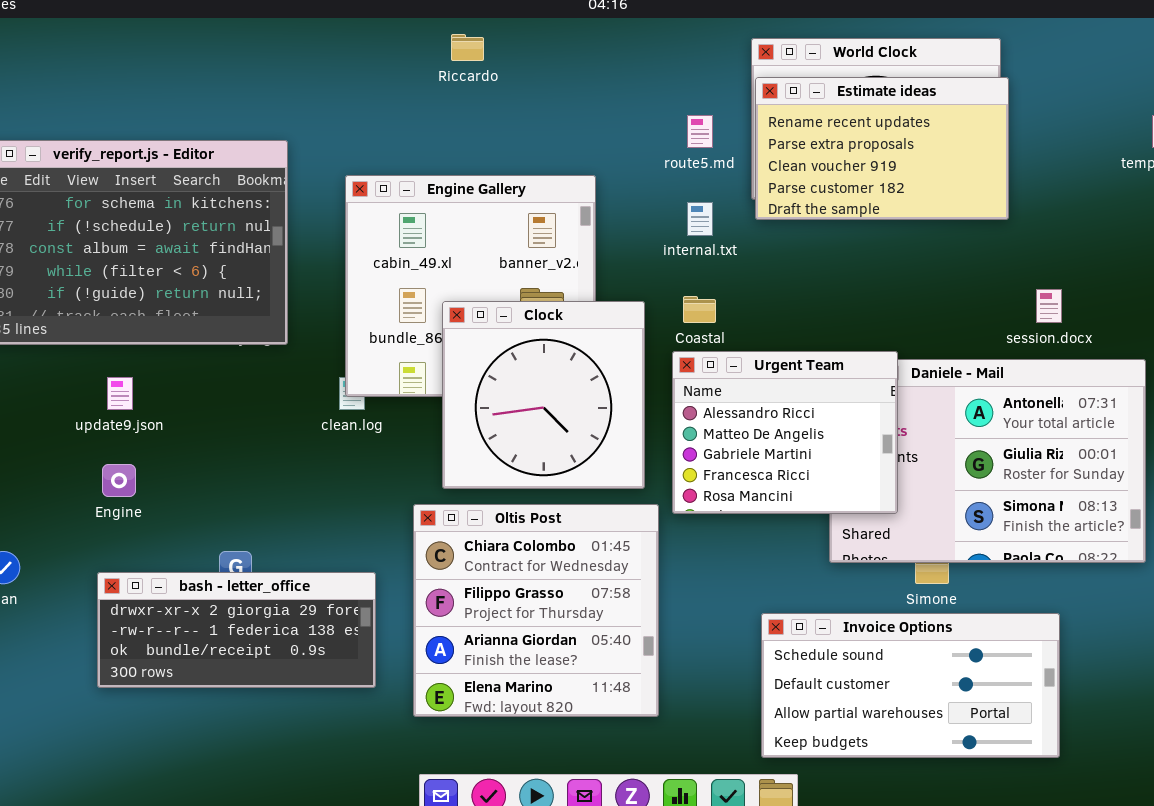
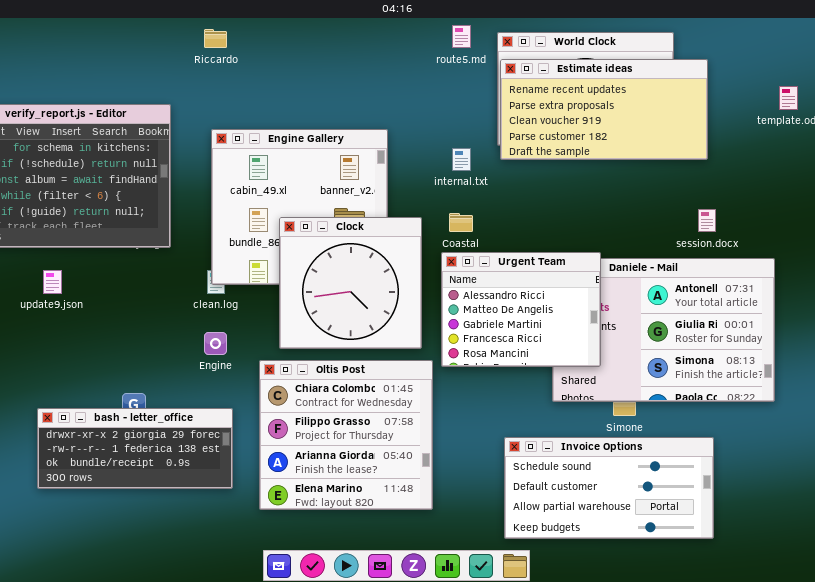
Riccardo: [451,34,484,61] -> [204,29,227,48], moved
Estimate ideas: [755,77,1009,220] -> [500,59,708,160], resized
route5.md: [687,115,713,148] -> [452,25,471,48], moved
Engine: [102,464,136,497] -> [204,332,227,355], moved

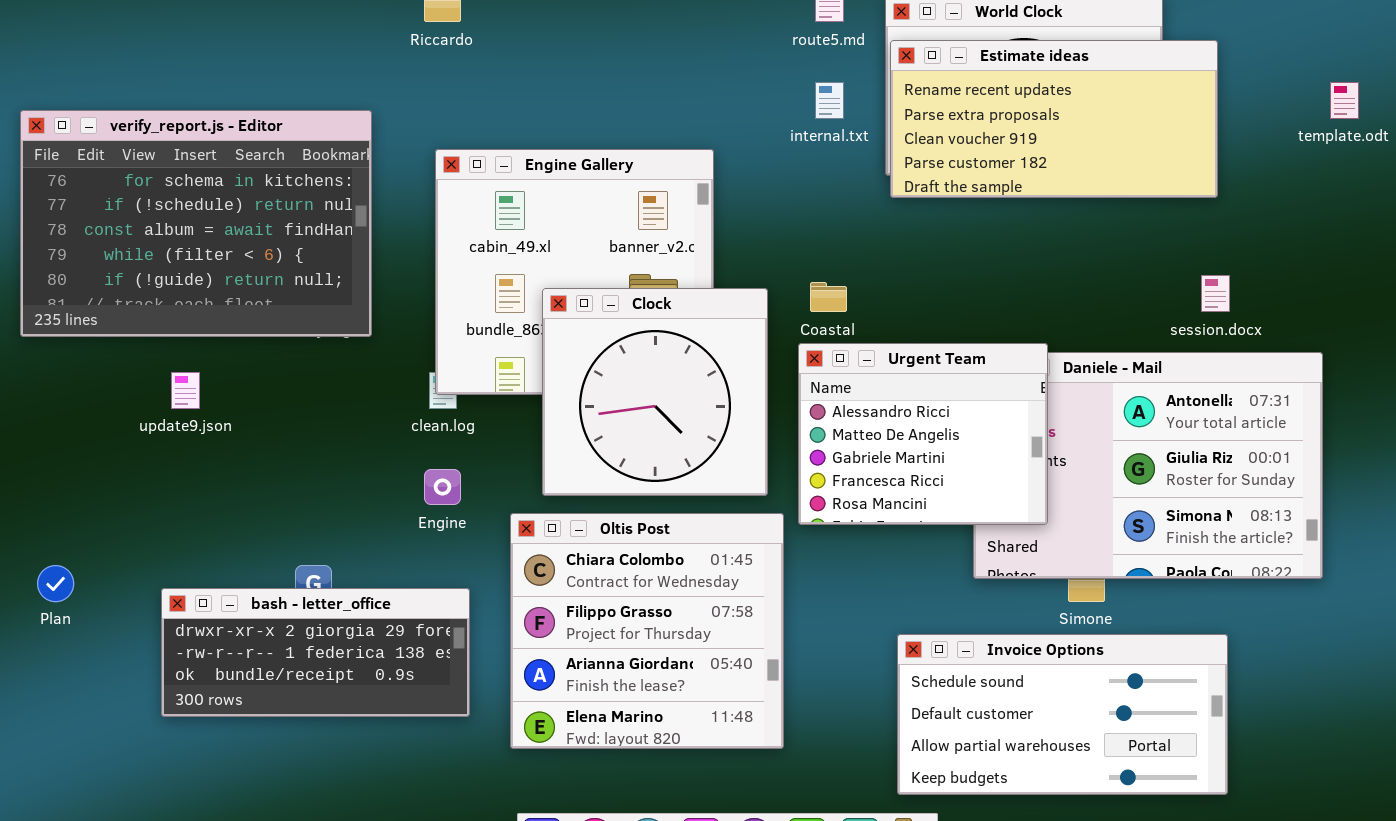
internal.txt: [452,148,471,171] -> [815,82,844,119], moved

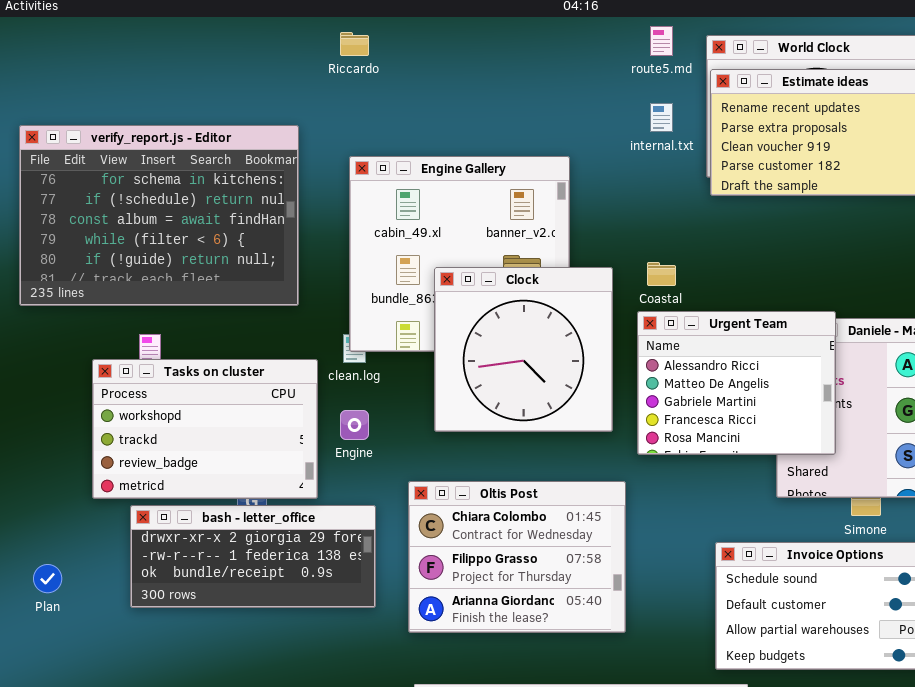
Tasks on cluster: none -> [92,359,318,499], opened
Oltis Post: [510,513,784,749] -> [408,481,626,633], resized
Plan: [37,565,74,602] -> [33,564,62,593], moved

